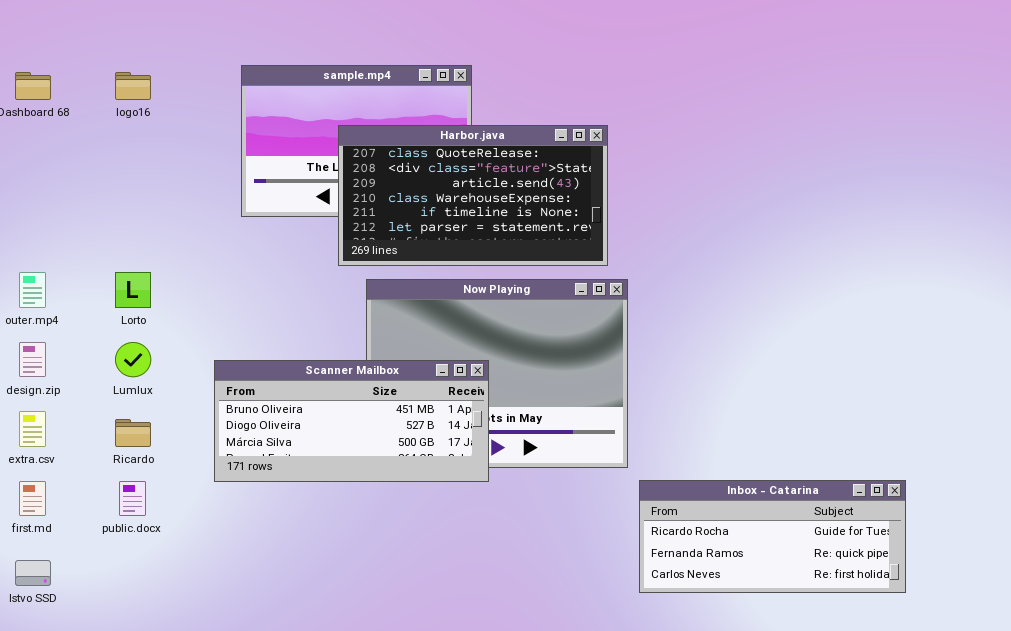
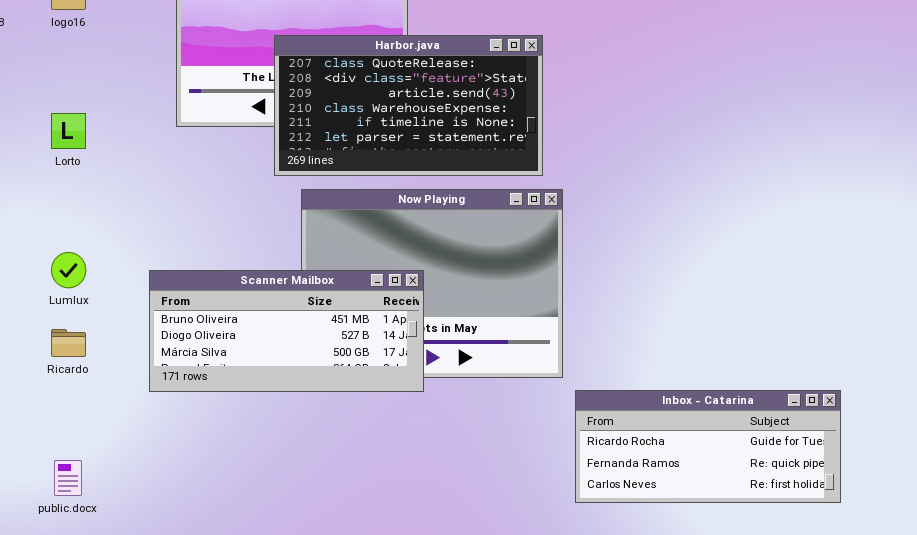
Lorto: [115,272,151,308] -> [51,113,86,149], moved
public.docx: [119,481,146,516] -> [54,460,82,496], moved

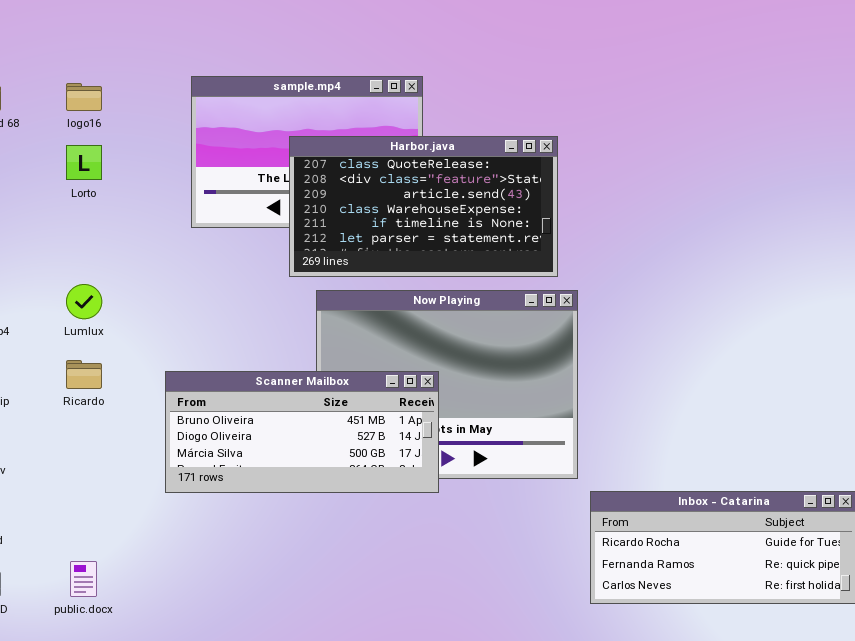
Lorto: [51,113,86,149] -> [66,145,102,180], moved
Lumlux: [51,252,86,288] -> [66,284,102,319], moved
Ricardo: [51,329,86,357] -> [66,360,102,389], moved

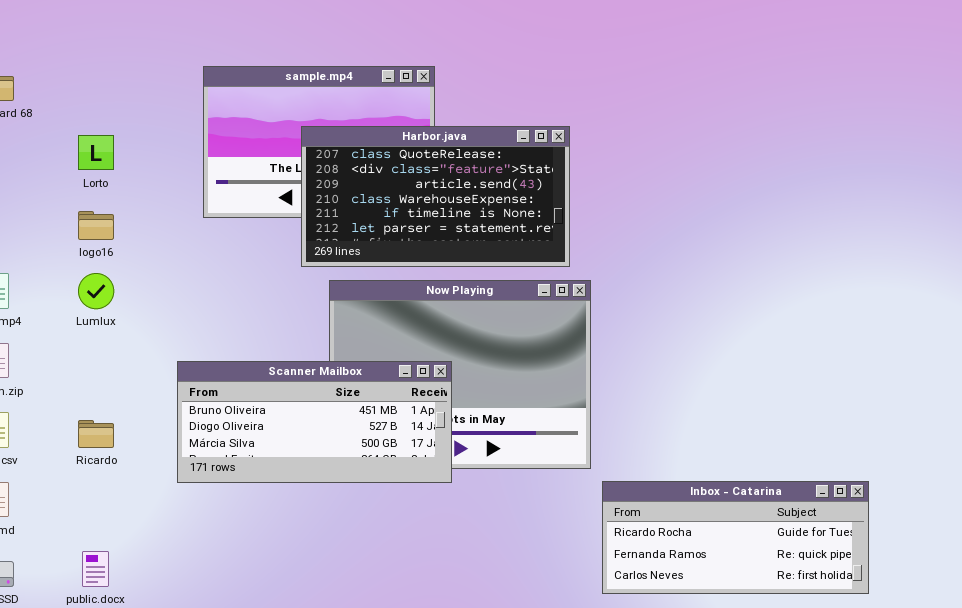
logo16: [66,83,102,111] -> [78,211,114,240], moved
Ricardo: [66,360,102,389] -> [78,420,114,448], moved

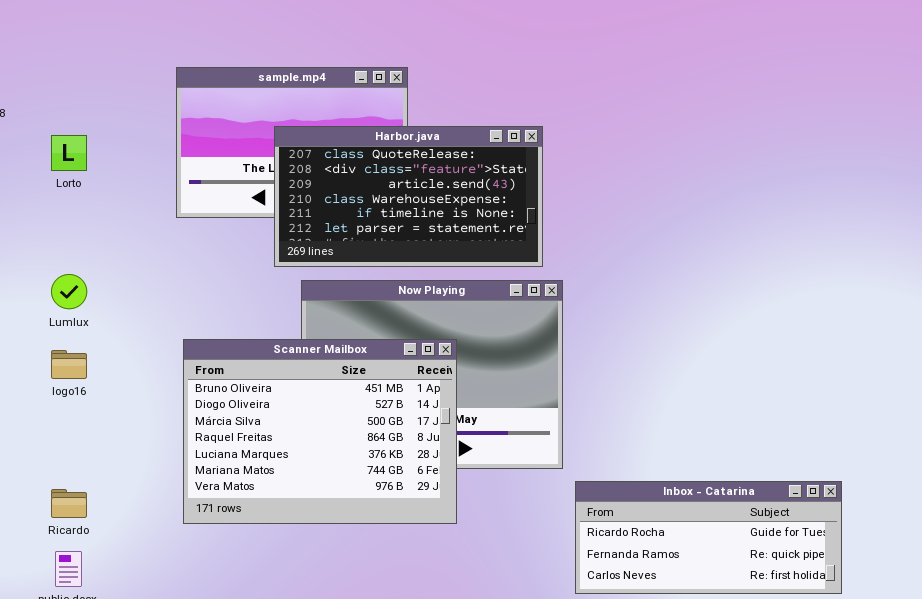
logo16: [78,211,114,240] -> [51,350,87,379], moved
Scanner Mailbox: [177,361,452,483] -> [183,339,457,524], moved, resized
Ricardo: [78,420,114,448] -> [51,489,87,518], moved

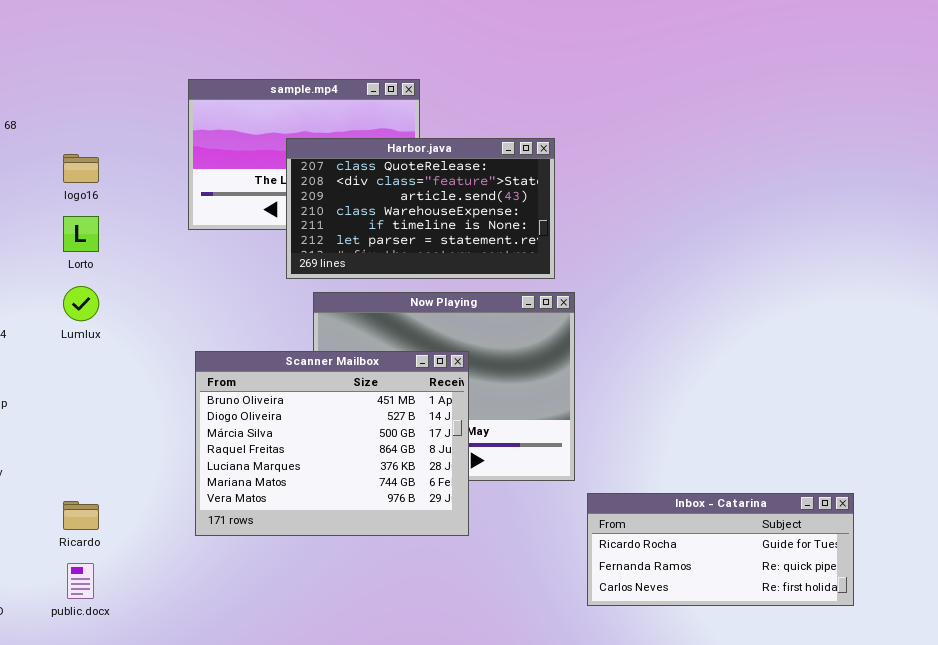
Lorto: [51,135,87,171] -> [63,216,99,252], moved
logo16: [51,350,87,379] -> [63,154,99,183], moved

